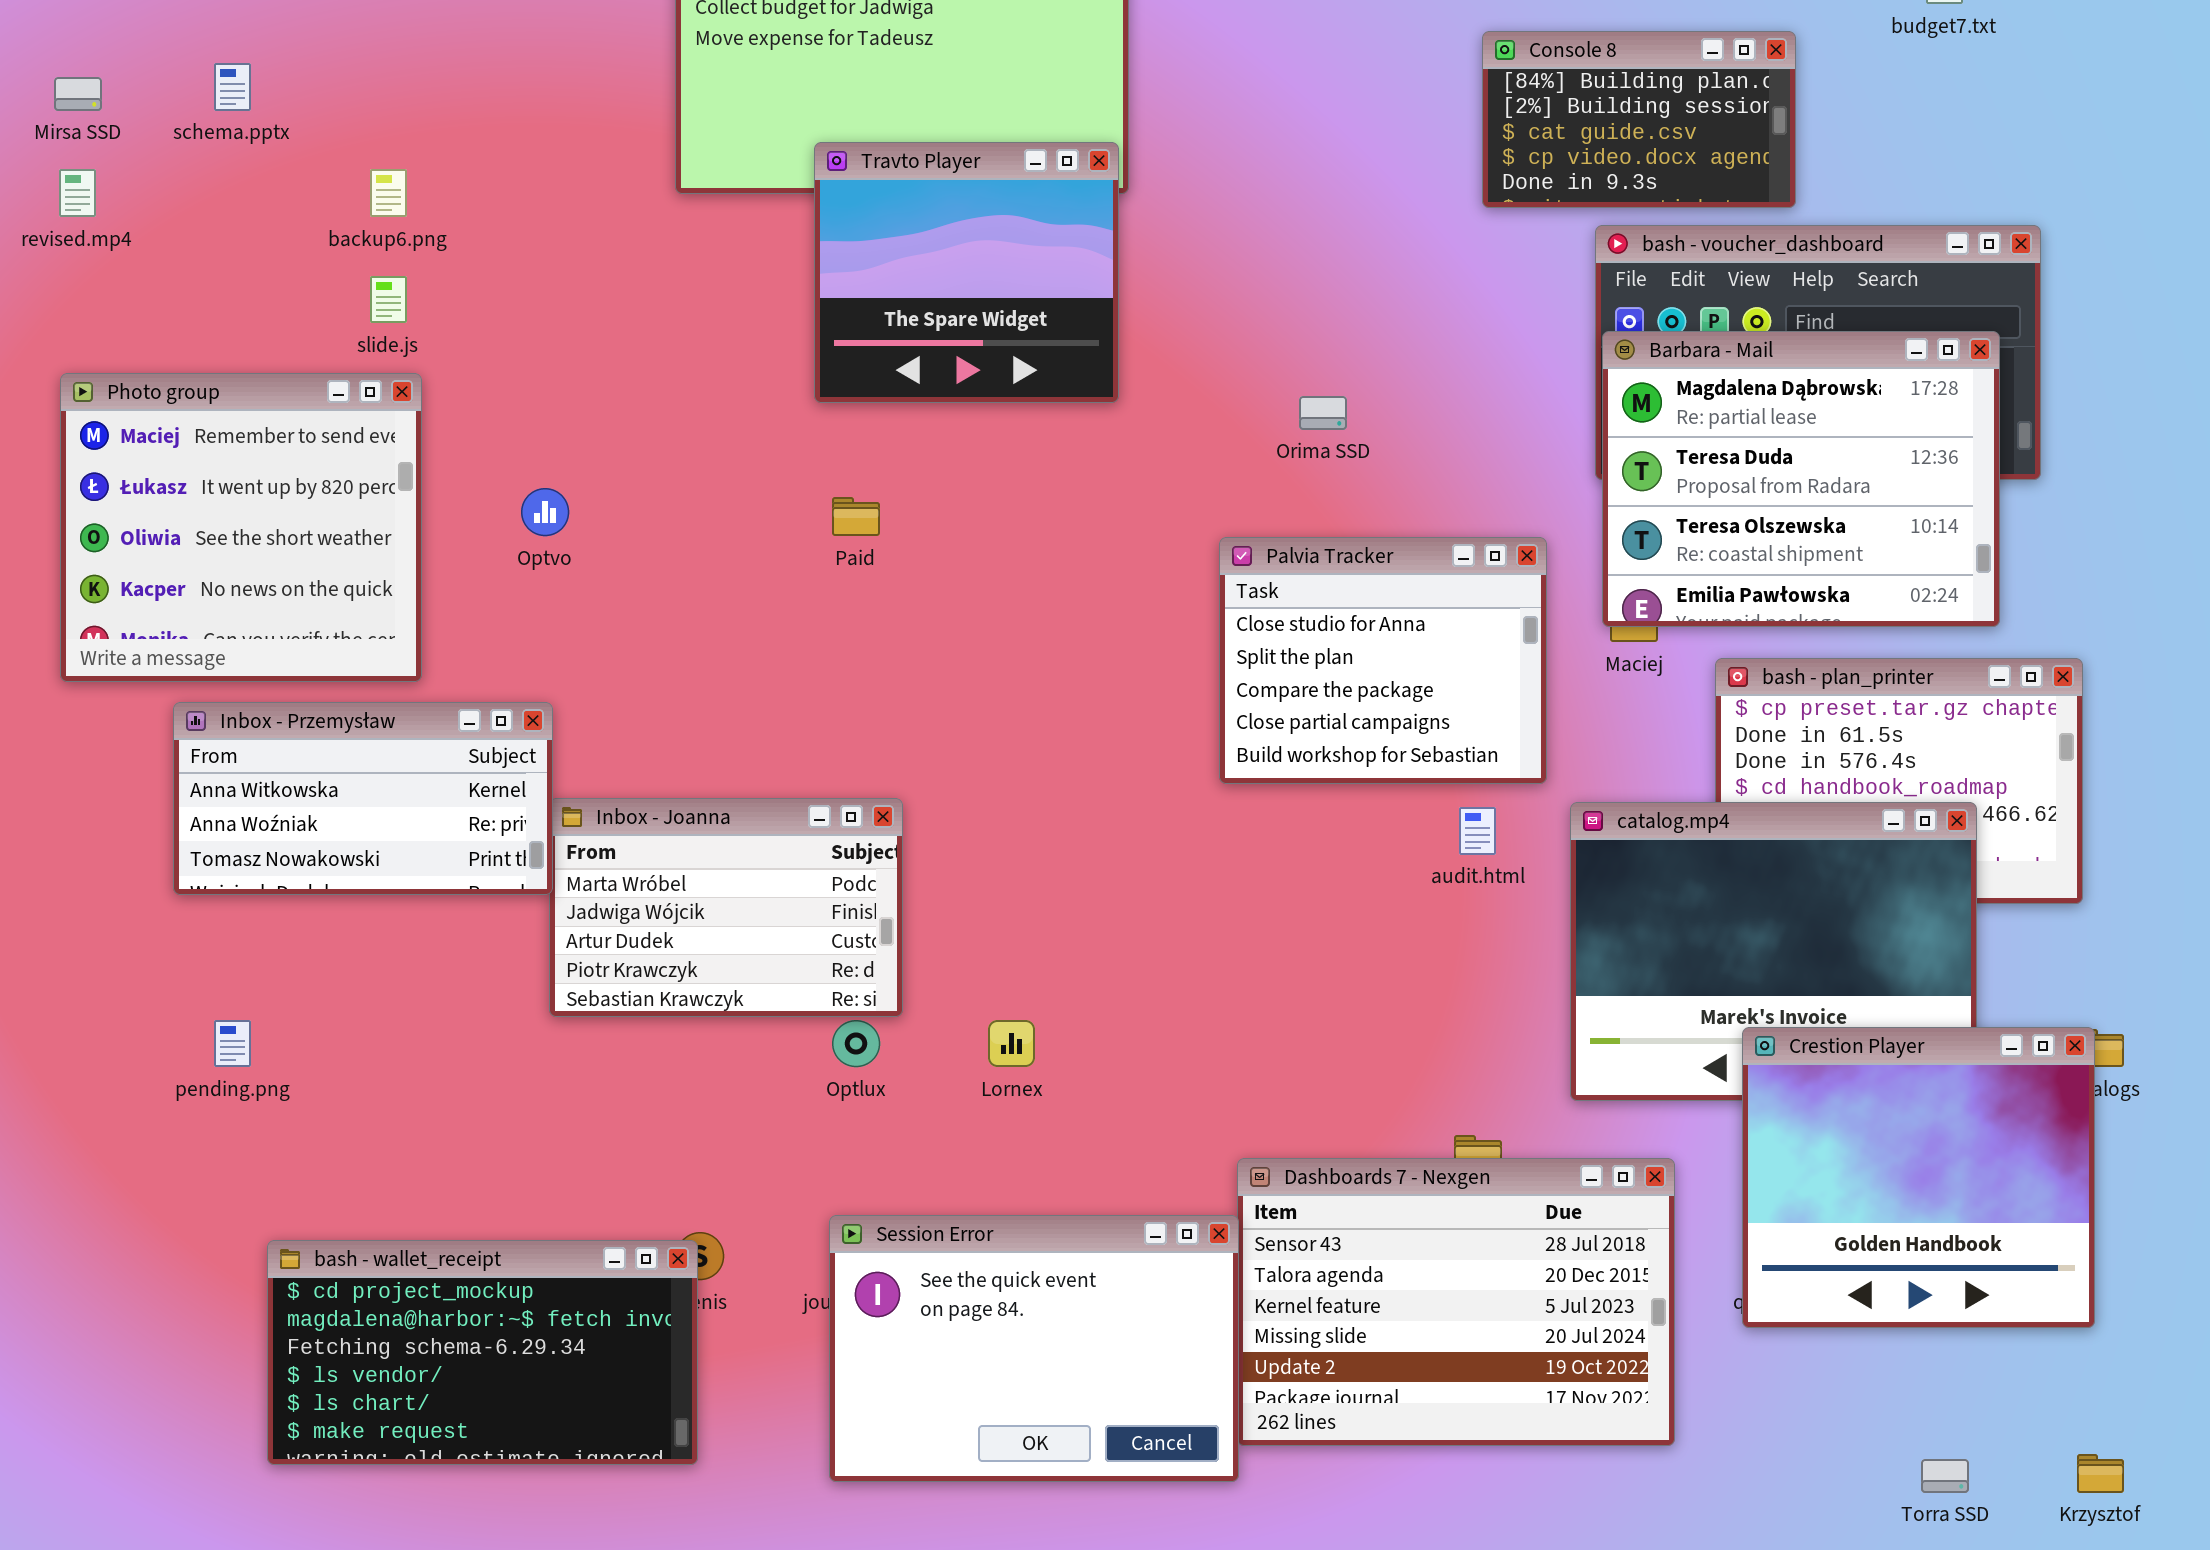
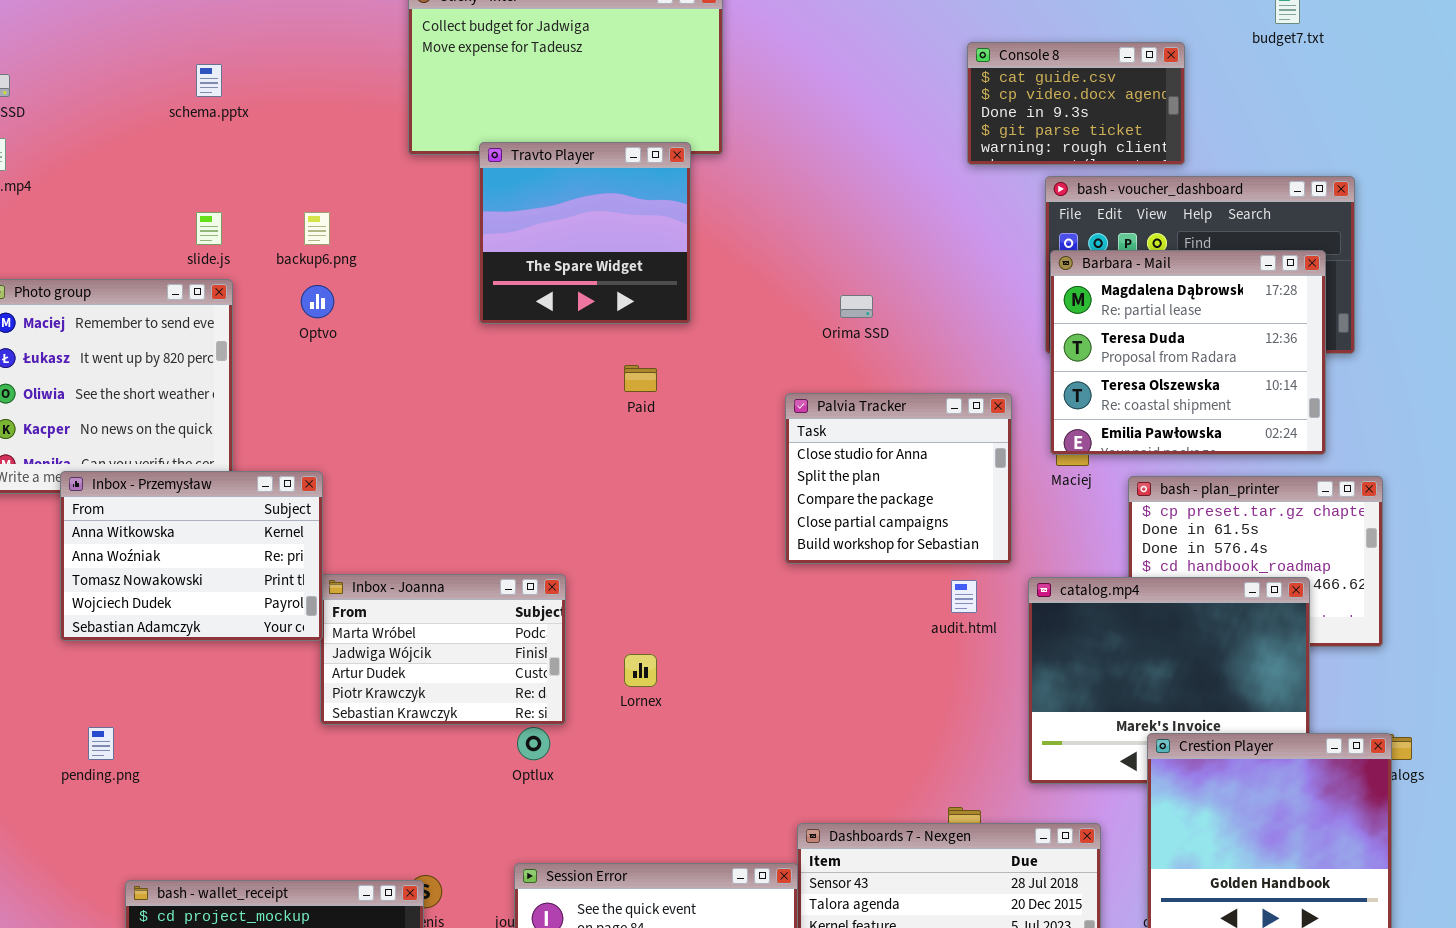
Console 8: [1482,31,1796,208] -> [967,42,1185,165], scrolled down 2 rows
schema.pptx: [214,63,251,111] -> [196,64,222,97], moved
Travto Player: [814,142,1119,403] -> [479,142,691,324], moved
backup6.png: [370,169,407,217] -> [304,212,330,245], moved
Optvo: [521,488,569,536] -> [301,285,334,318], moved
Paid: [832,497,880,536] -> [624,365,657,392], moved
Inbox - Przemysław: [173,702,553,895] -> [60,471,323,641], resized
Lornex: [988,1020,1035,1067] -> [624,654,657,687], moved

